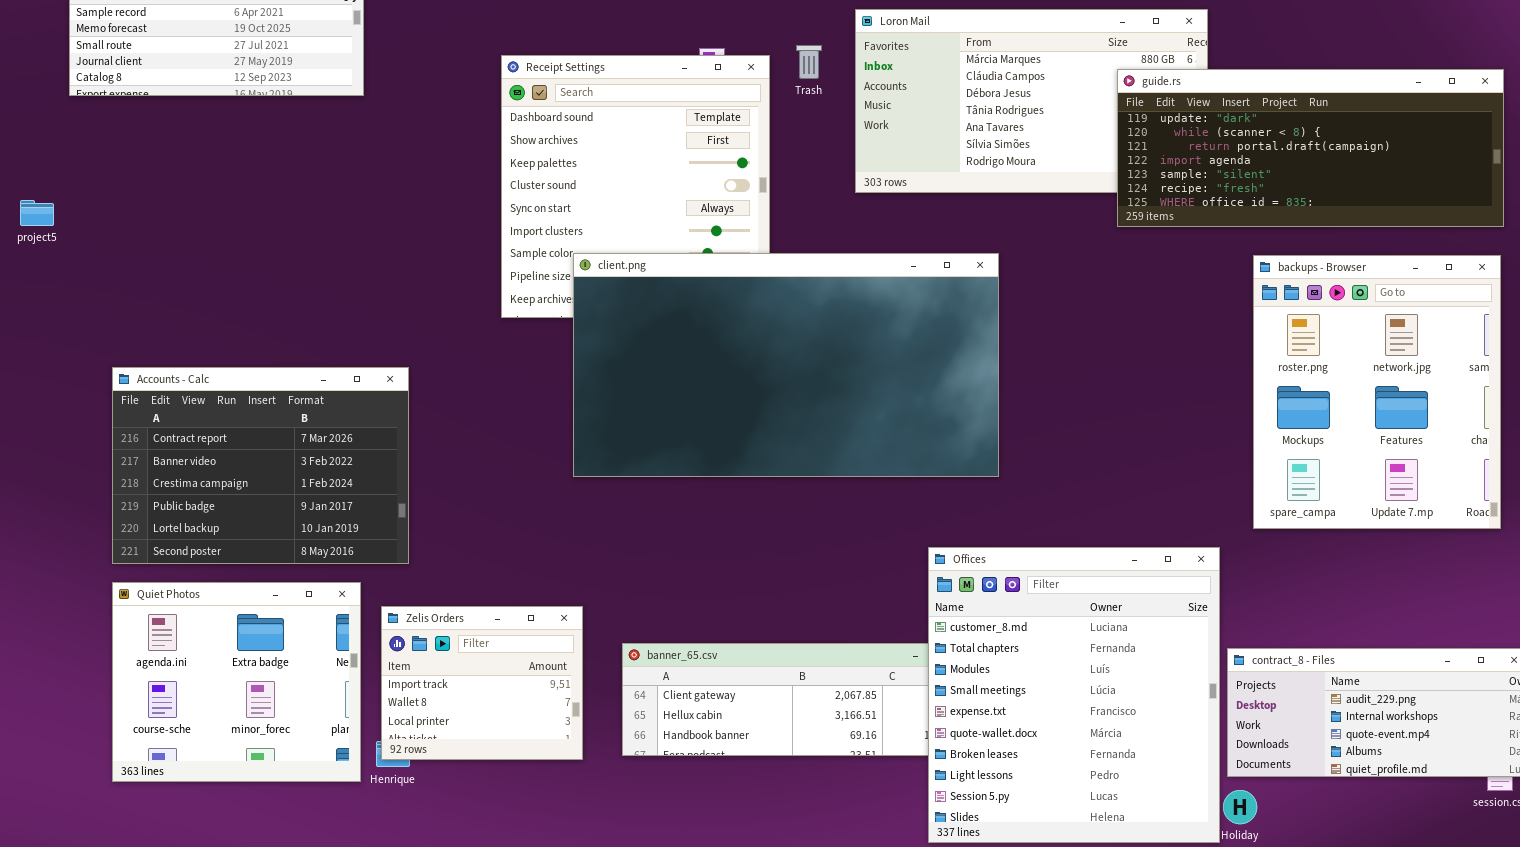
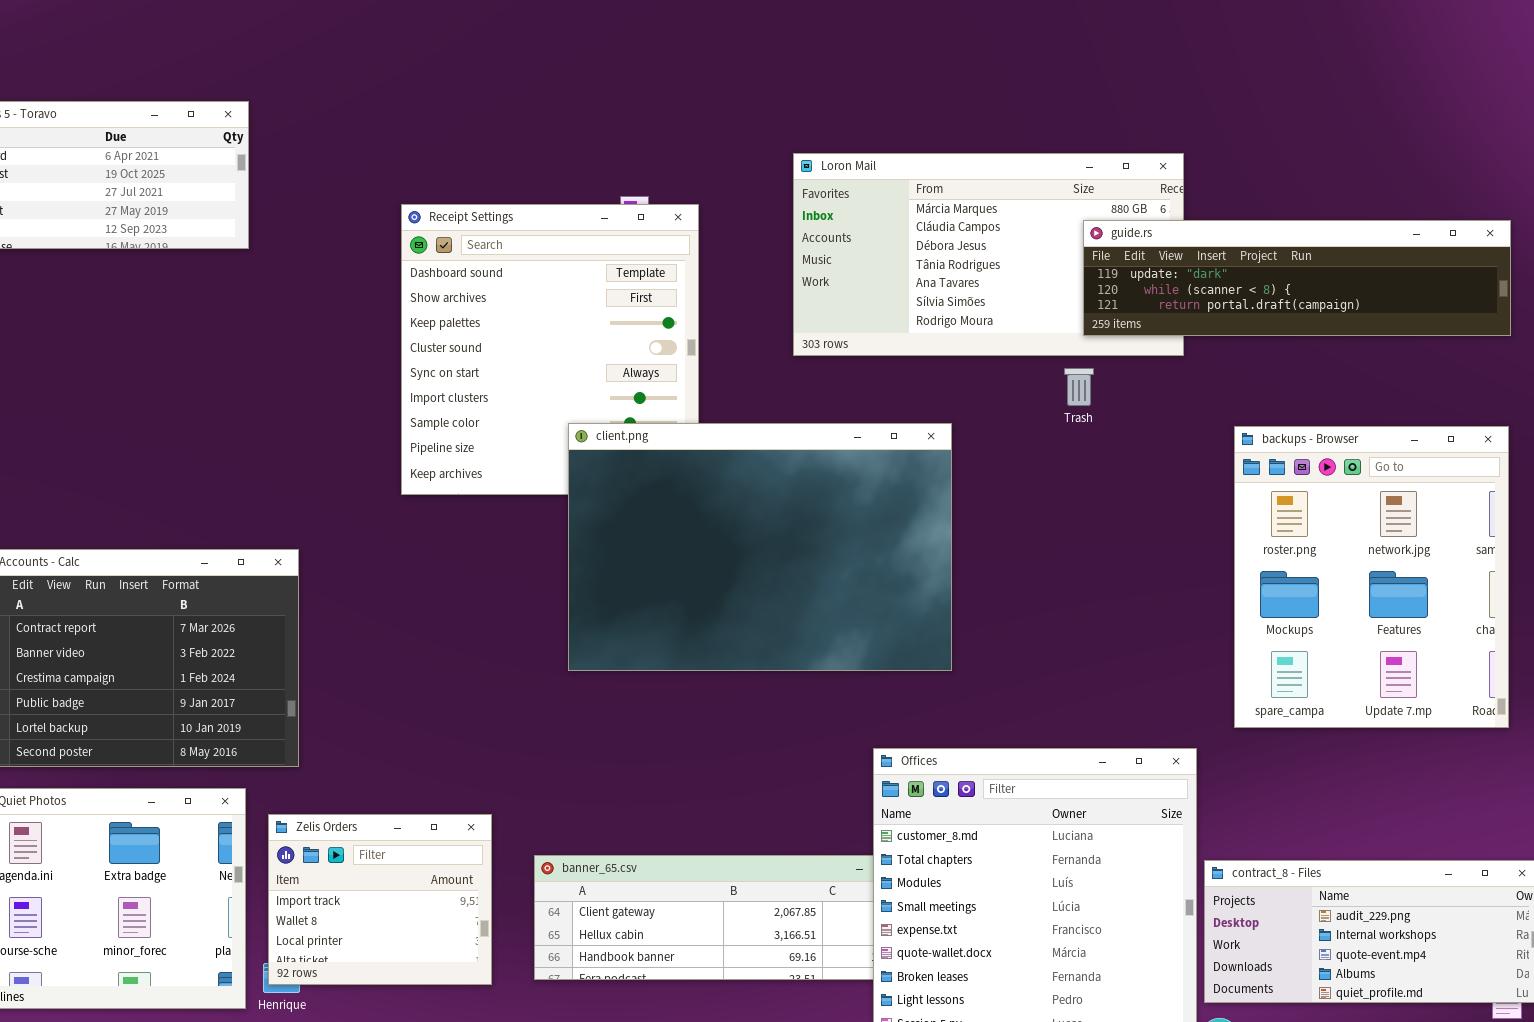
Trash: [796,45,822,79] -> [1064,368,1094,406], moved
guide.rs: [1117,69,1504,227] -> [1083,220,1511,336], resized
client.png: [573,253,999,477] -> [568,423,952,671], resized

